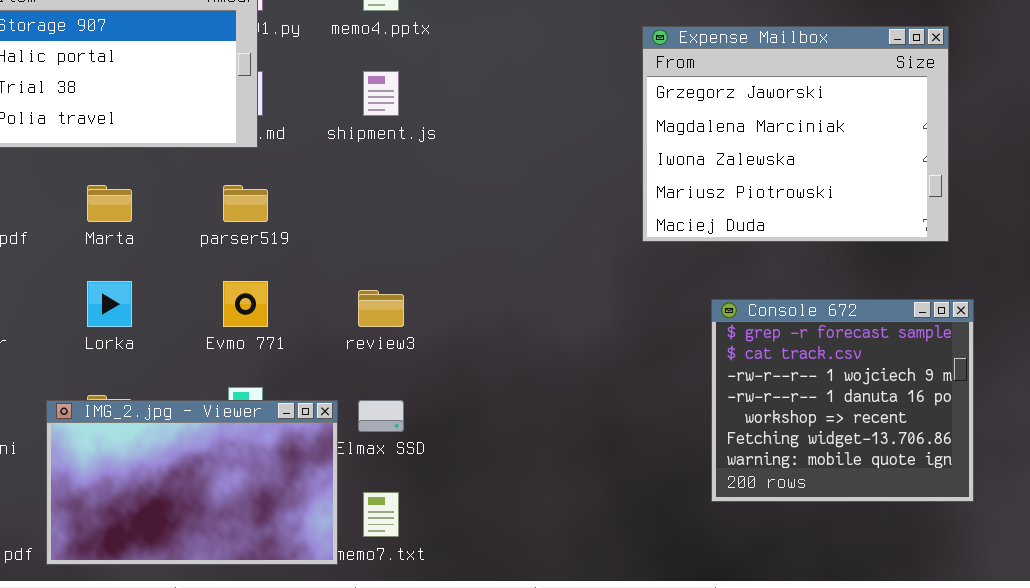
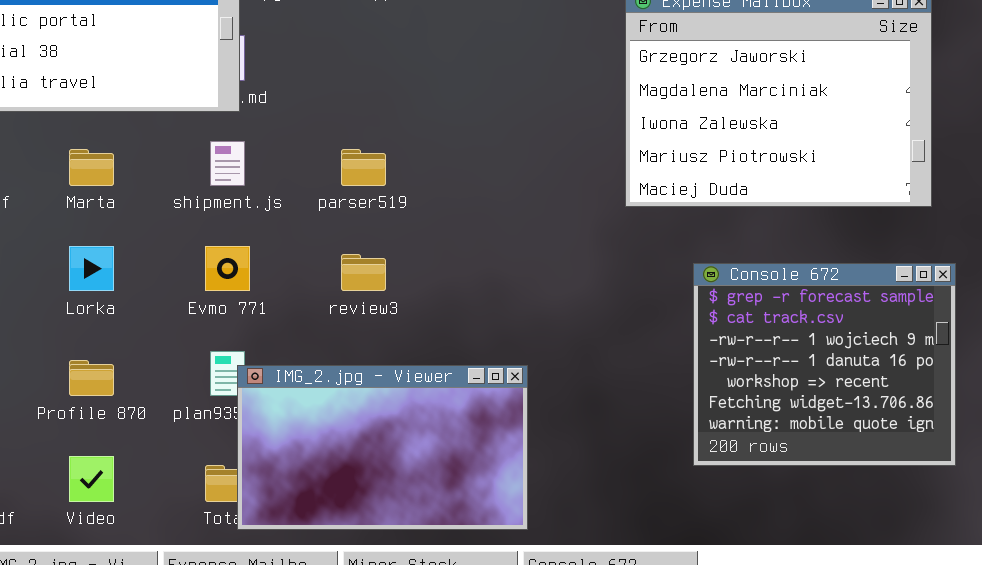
shipment.js: [363,71,399,116] -> [210,141,245,186], moved
parser519: [223,185,268,222] -> [341,149,386,186], moved
IMG_2.jpg - Viewer: [46,400,338,565] -> [237,365,528,530], moved

